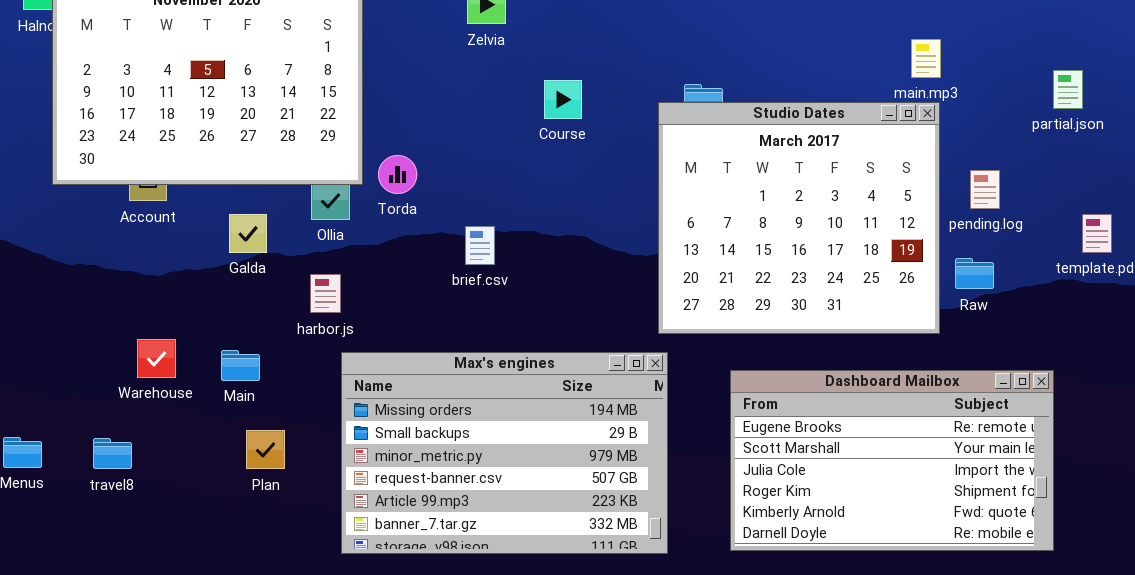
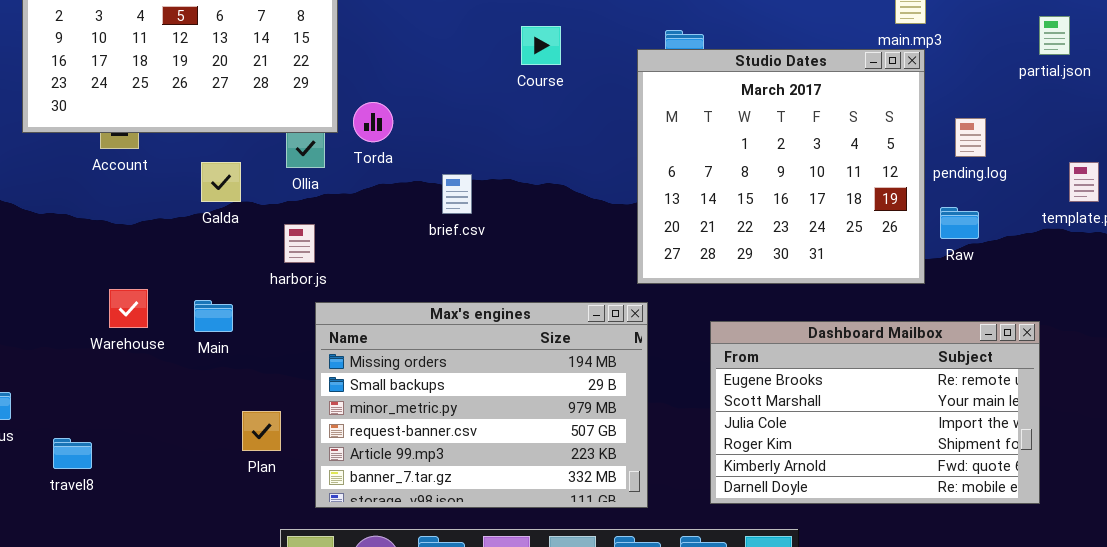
Plan: [246,430,285,469] -> [242,411,281,451], moved
travel8: [93,438,132,469] -> [53,438,92,469], moved

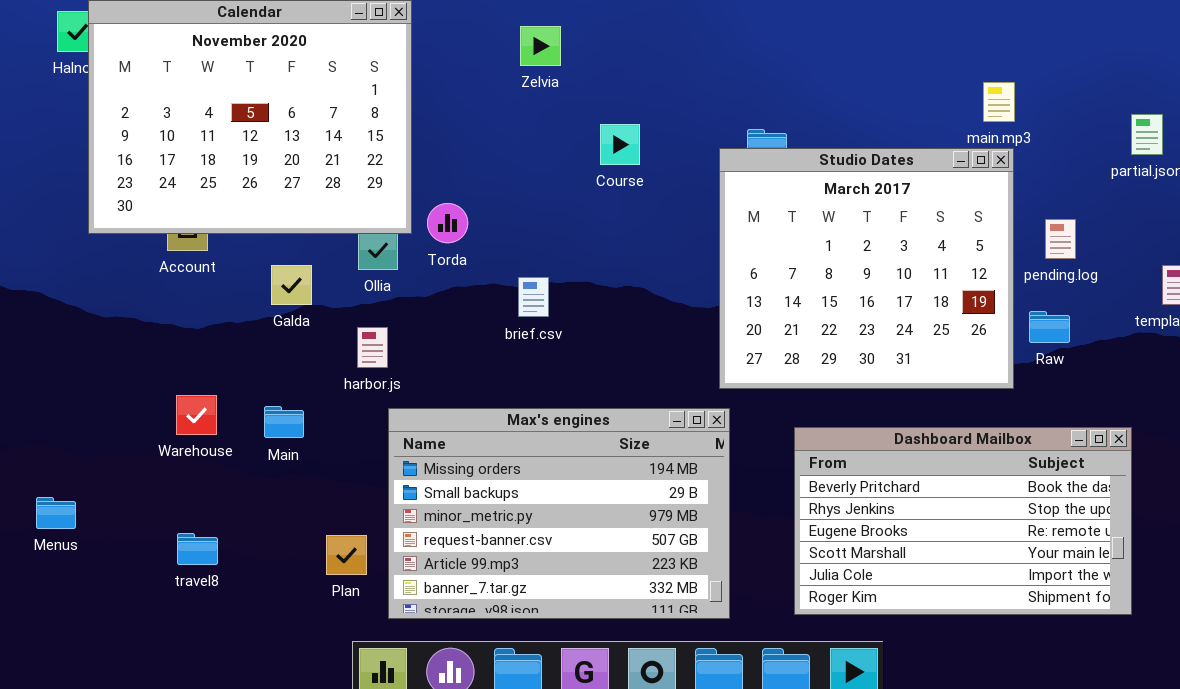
Dashboard Mailbox: [710,321,1040,504] -> [794,427,1132,615], scrolled up 2 rows
Plan: [242,411,281,451] -> [326,535,367,575], moved
travel8: [53,438,92,469] -> [177,533,218,565], moved

